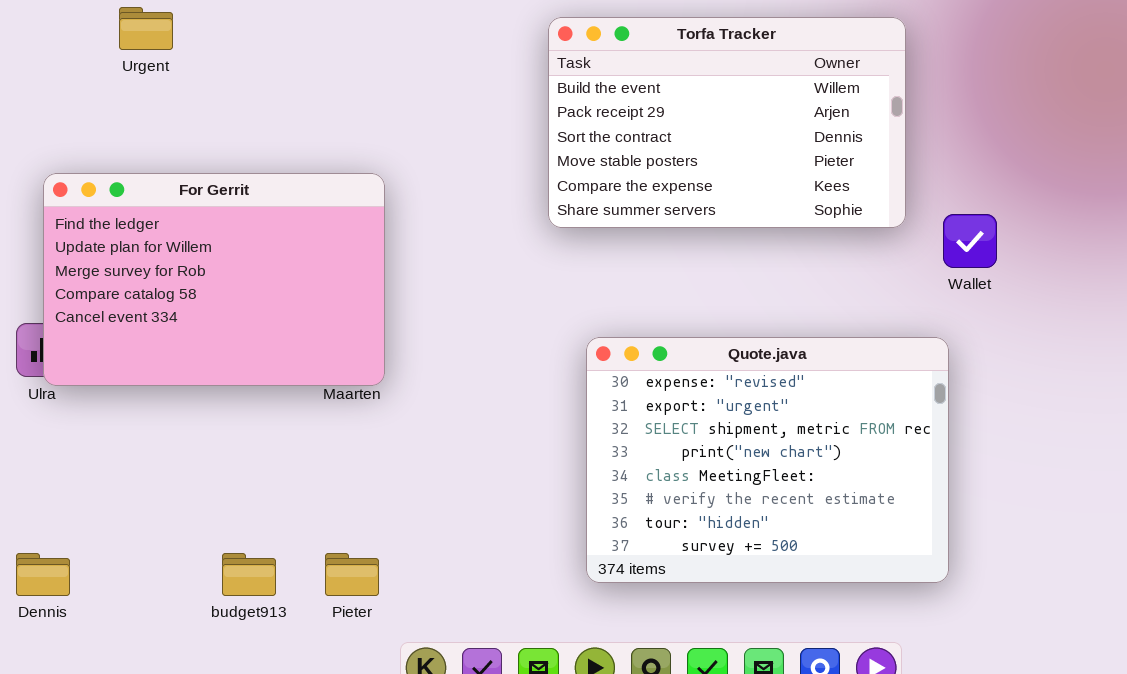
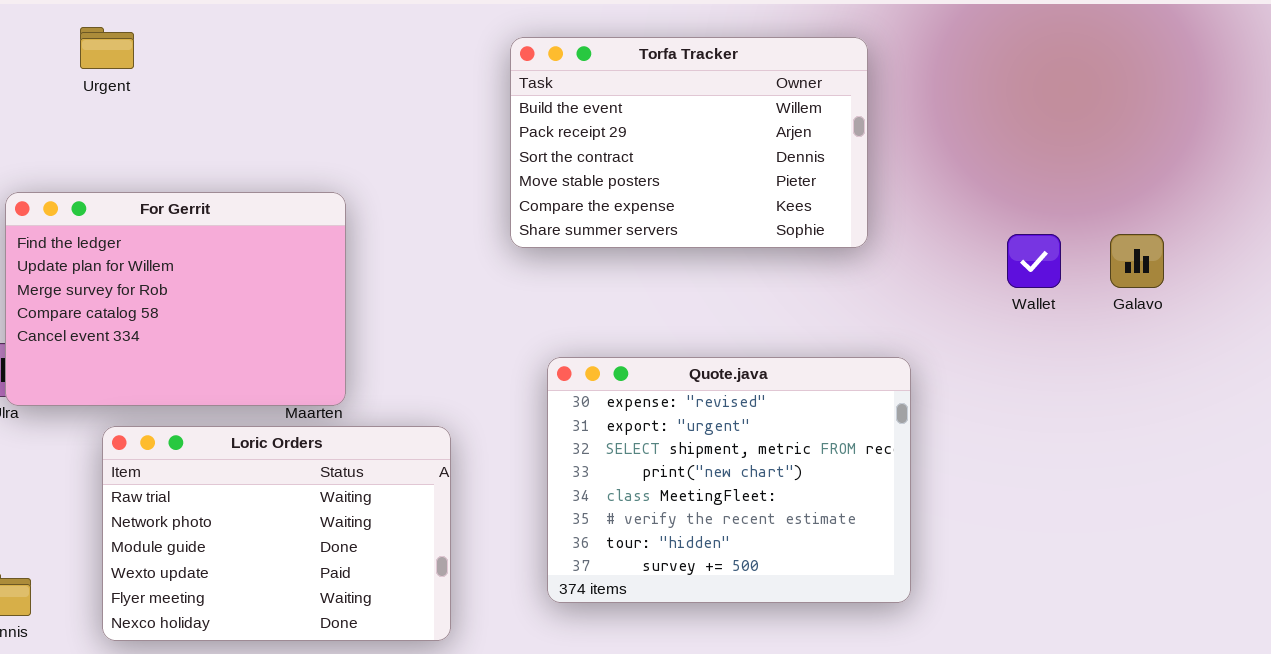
Wallet: [943,214,997,268] -> [1007,234,1061,288], moved
Loric Orders: none -> [102,426,451,641], opened

